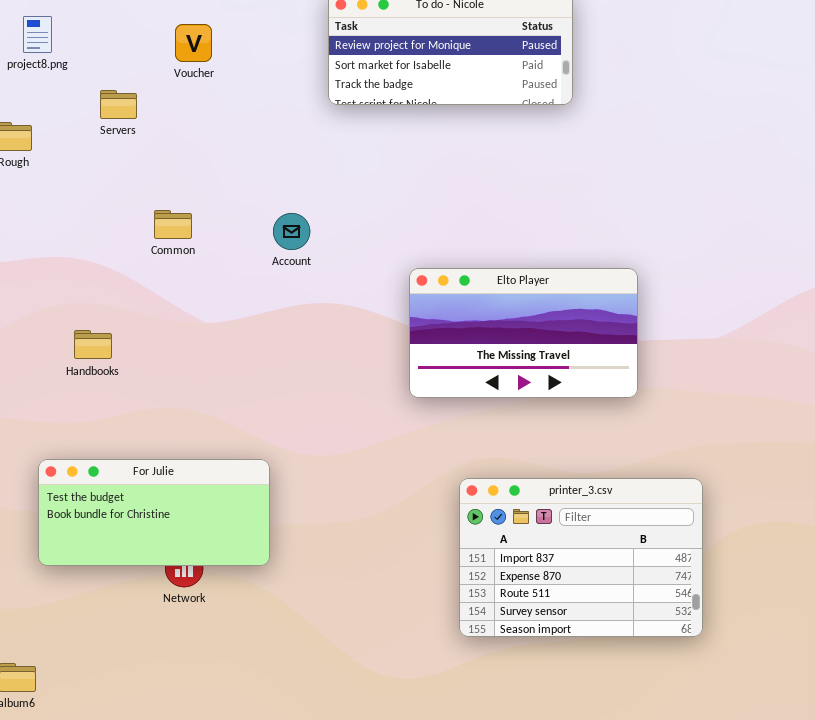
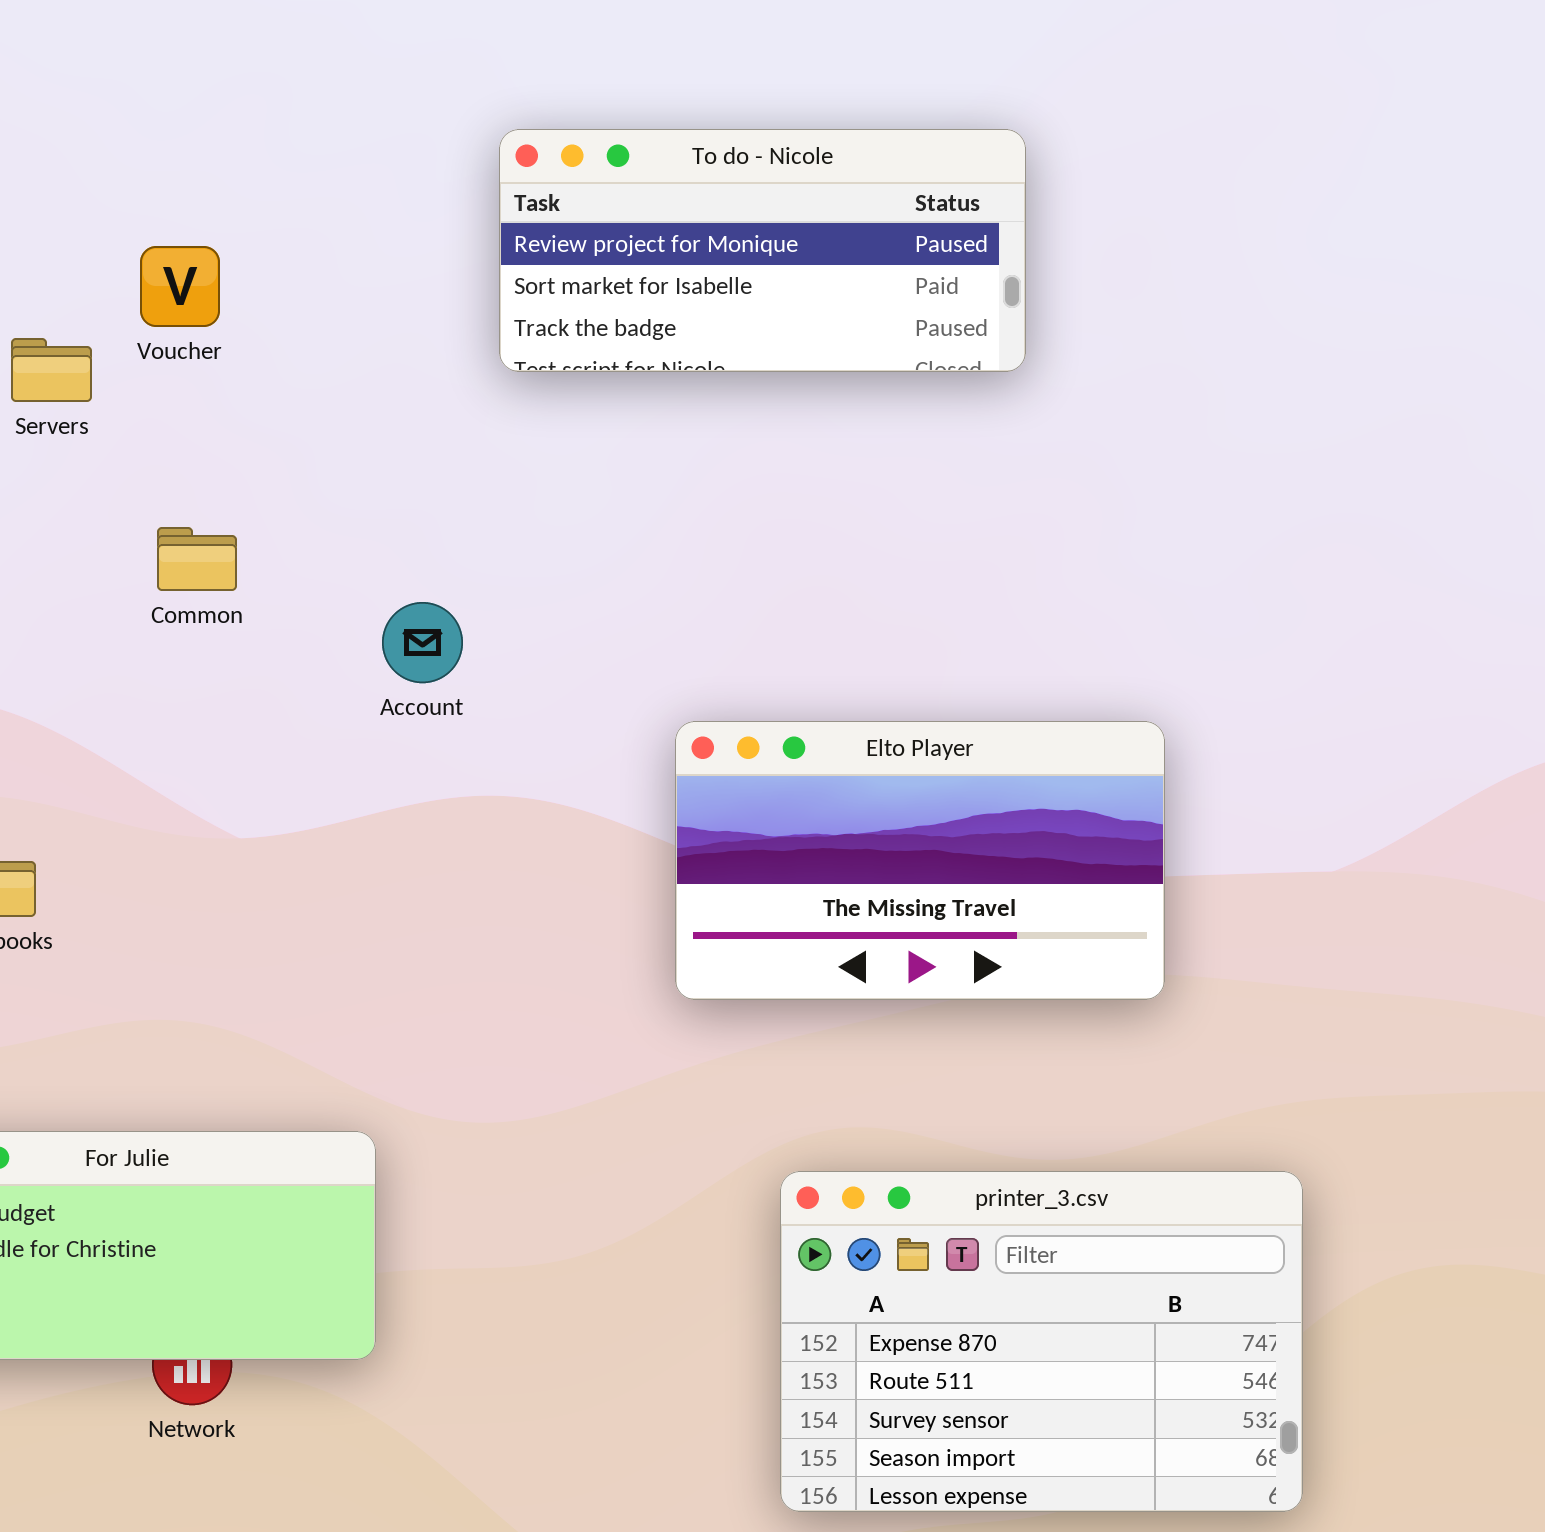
Voucher: [175,24,212,62] -> [140,246,220,327], moved
Common: [154,210,192,239] -> [157,527,237,591], moved
printer_3.csv: [459,478,703,637] -> [780,1171,1303,1512], scrolled down 1 row

